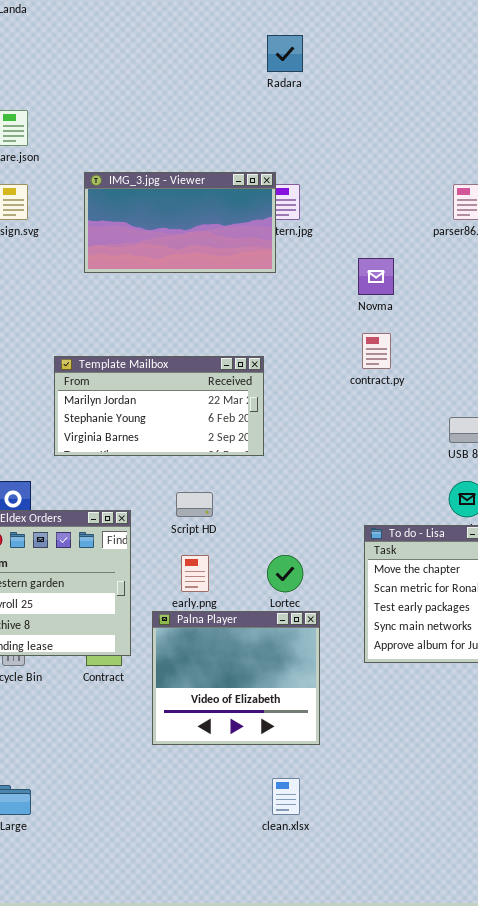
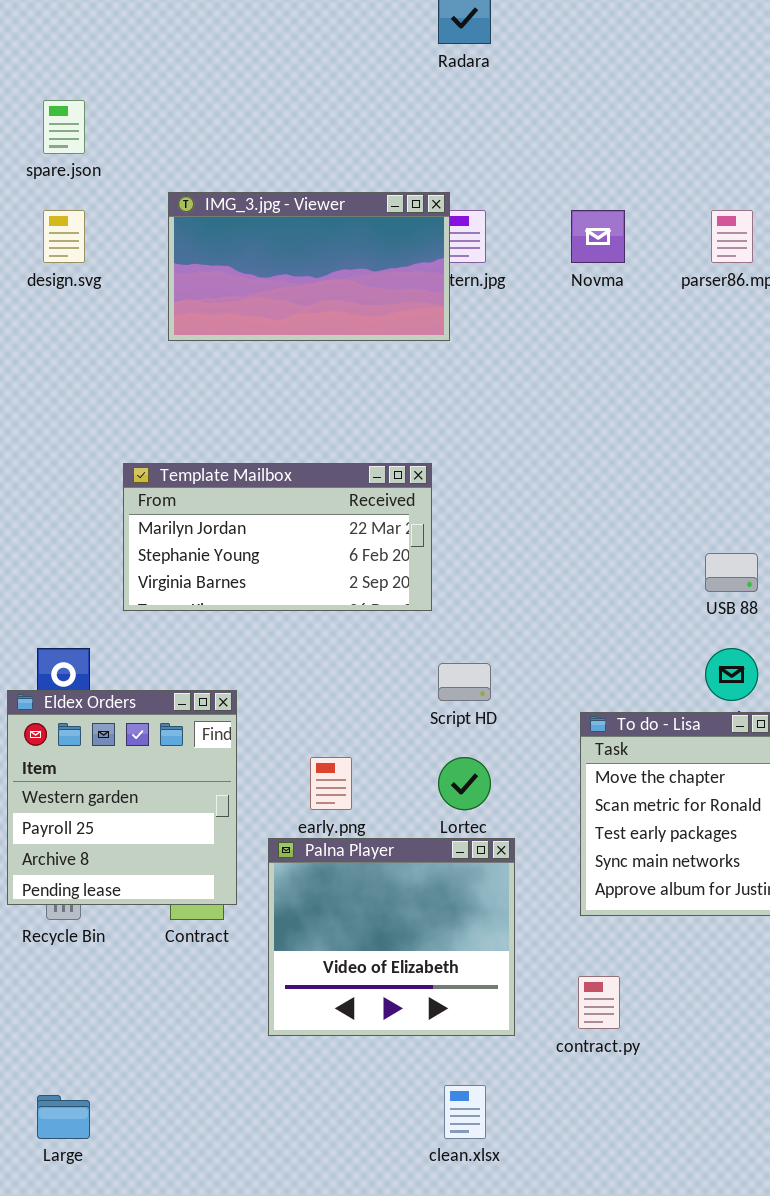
Novma: [358,258,394,295] -> [571,210,625,263], moved
contract.py: [362,333,391,369] -> [578,976,620,1029], moved
Script HD: [176,492,213,517] -> [438,663,491,701], moved

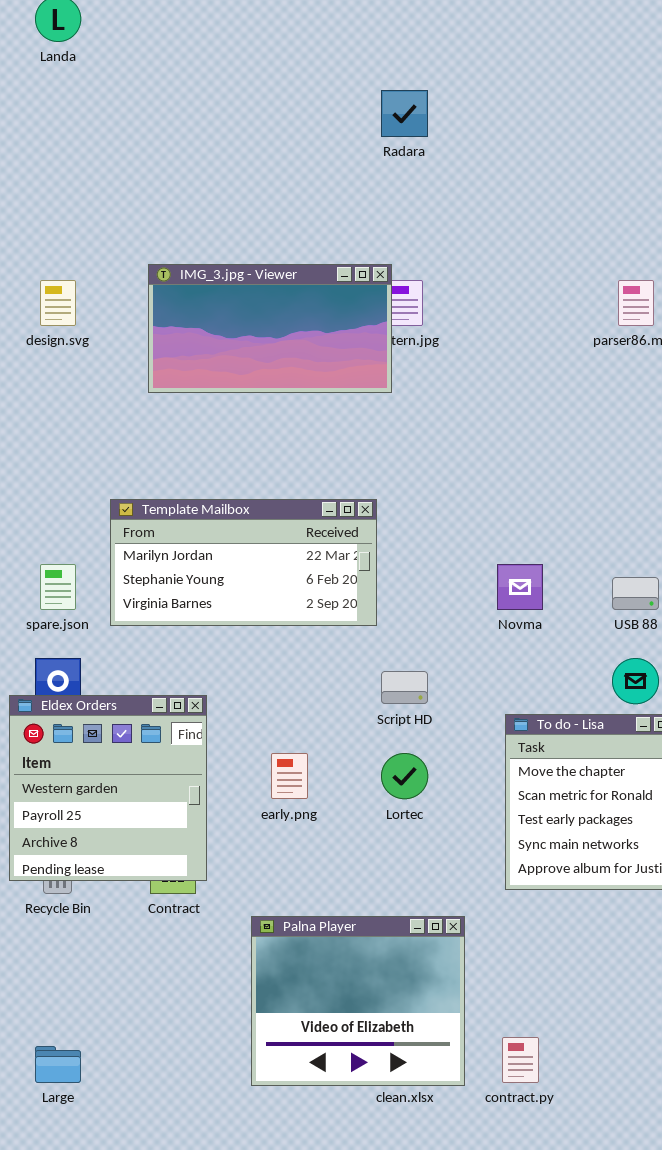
spare.json: [43,100,85,154] -> [40,564,76,610], moved
Novma: [571,210,625,263] -> [497,564,543,610], moved
Palna Player: [268,838,515,1036] -> [251,916,465,1086], moved
contract.py: [578,976,620,1029] -> [502,1037,539,1083], moved

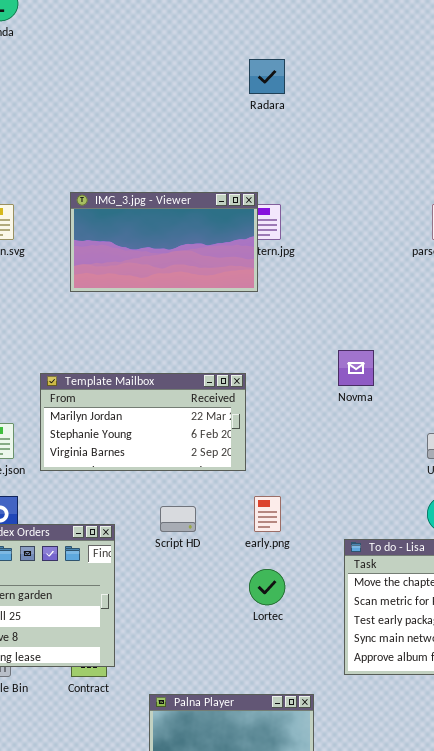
Novma: [497,564,543,610] -> [338,350,374,386], moved
Script HD: [381,671,428,704] -> [160,506,196,532], moved
early.png: [271,753,308,799] -> [254,496,281,532], moved

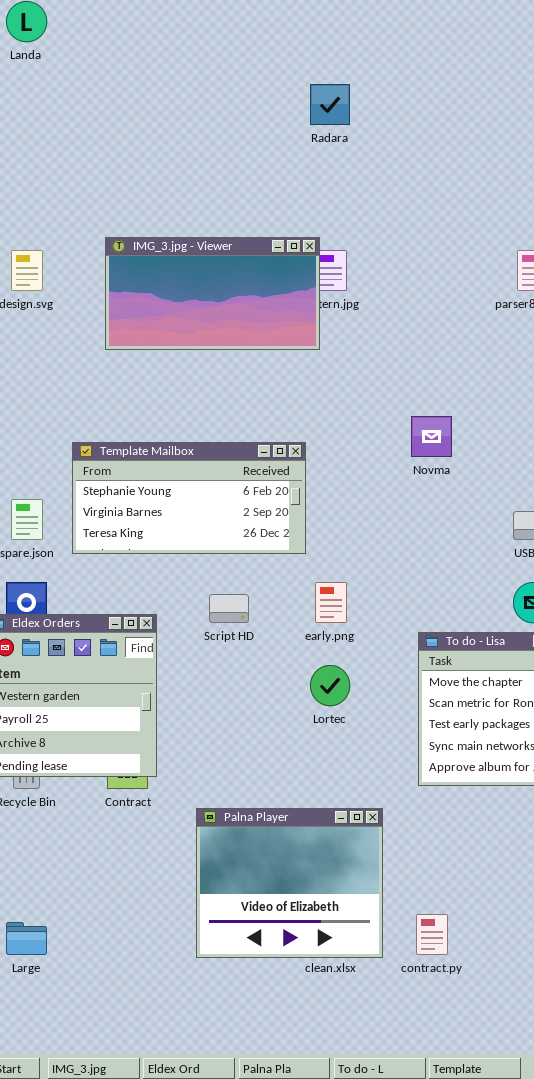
Template Mailbox: [40,373,246,471] -> [72,442,306,554], scrolled down 1 row

